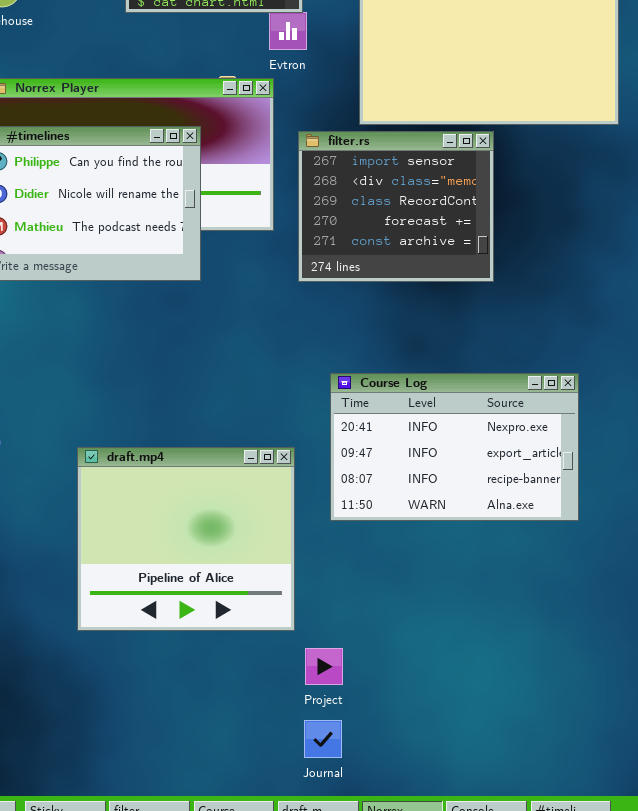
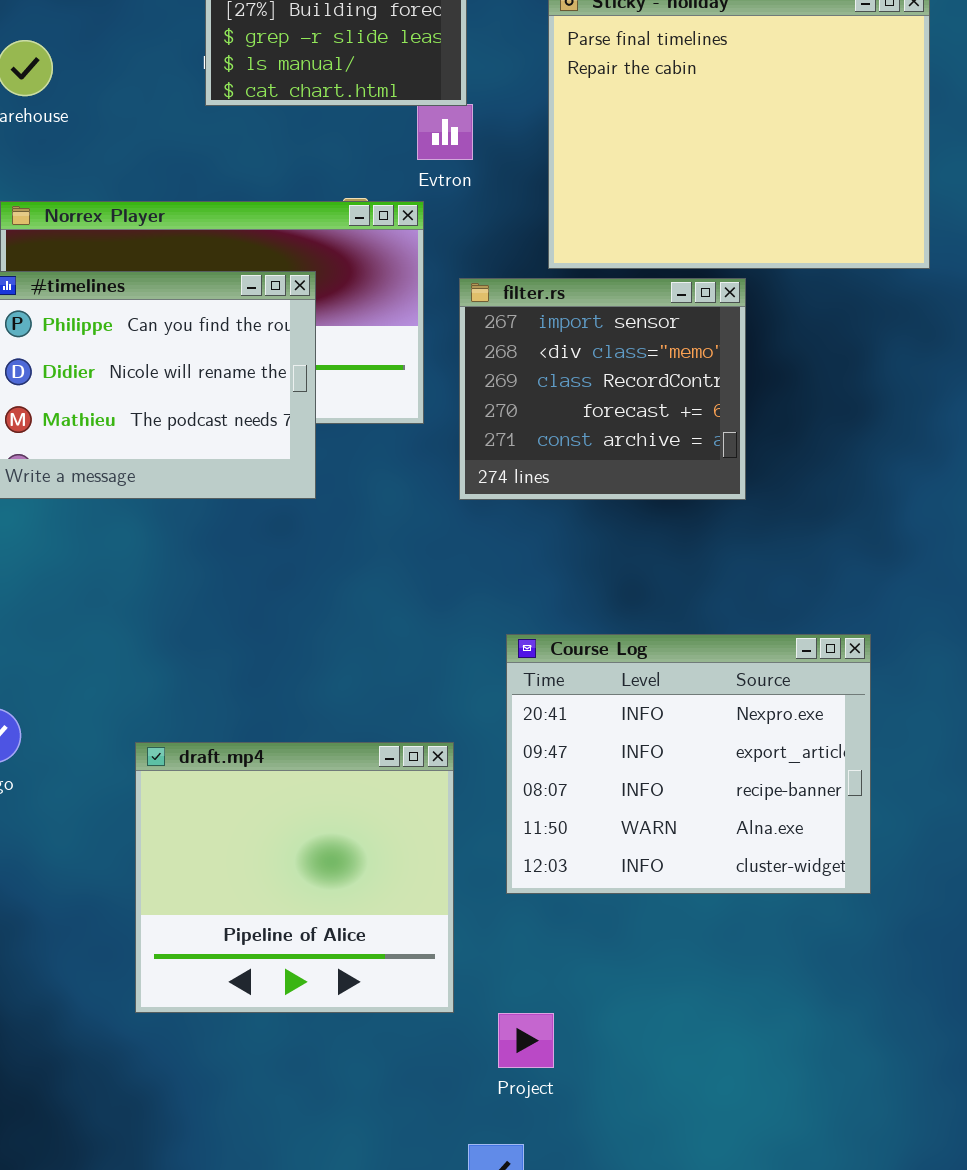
Course Log: [330,373,579,521] -> [506,634,871,894], resized
Project: [305,648,343,685] -> [498,1013,554,1068], moved

